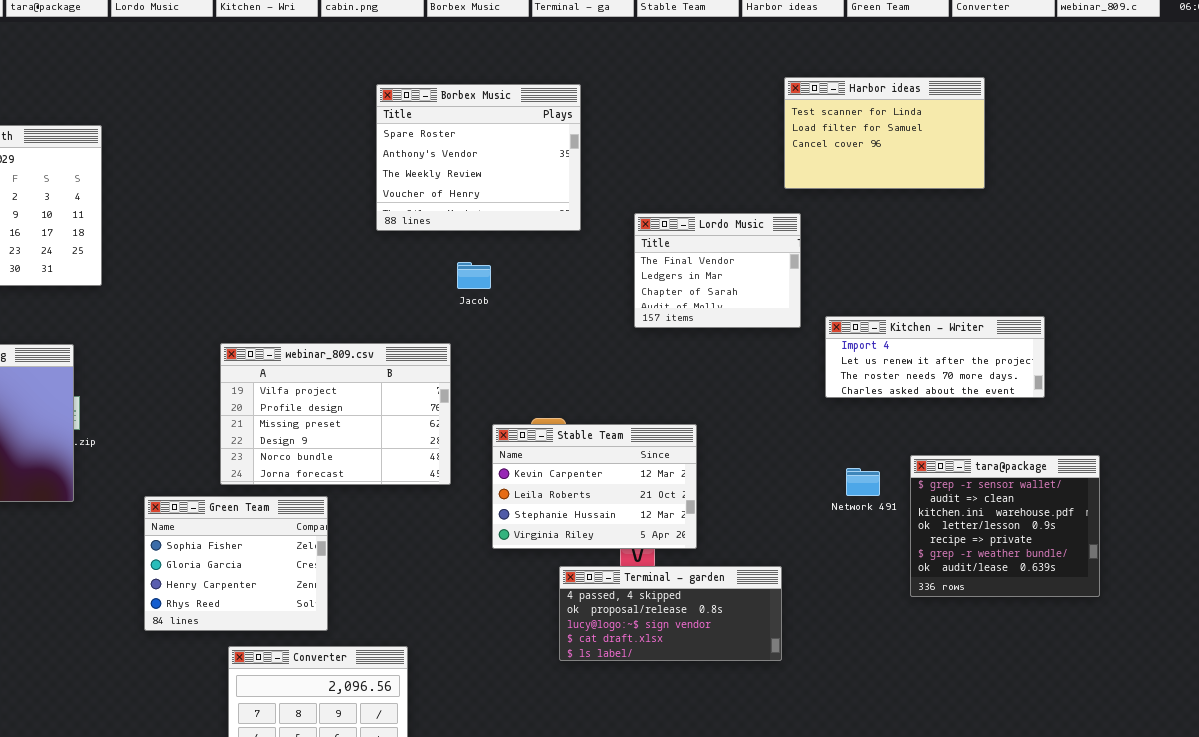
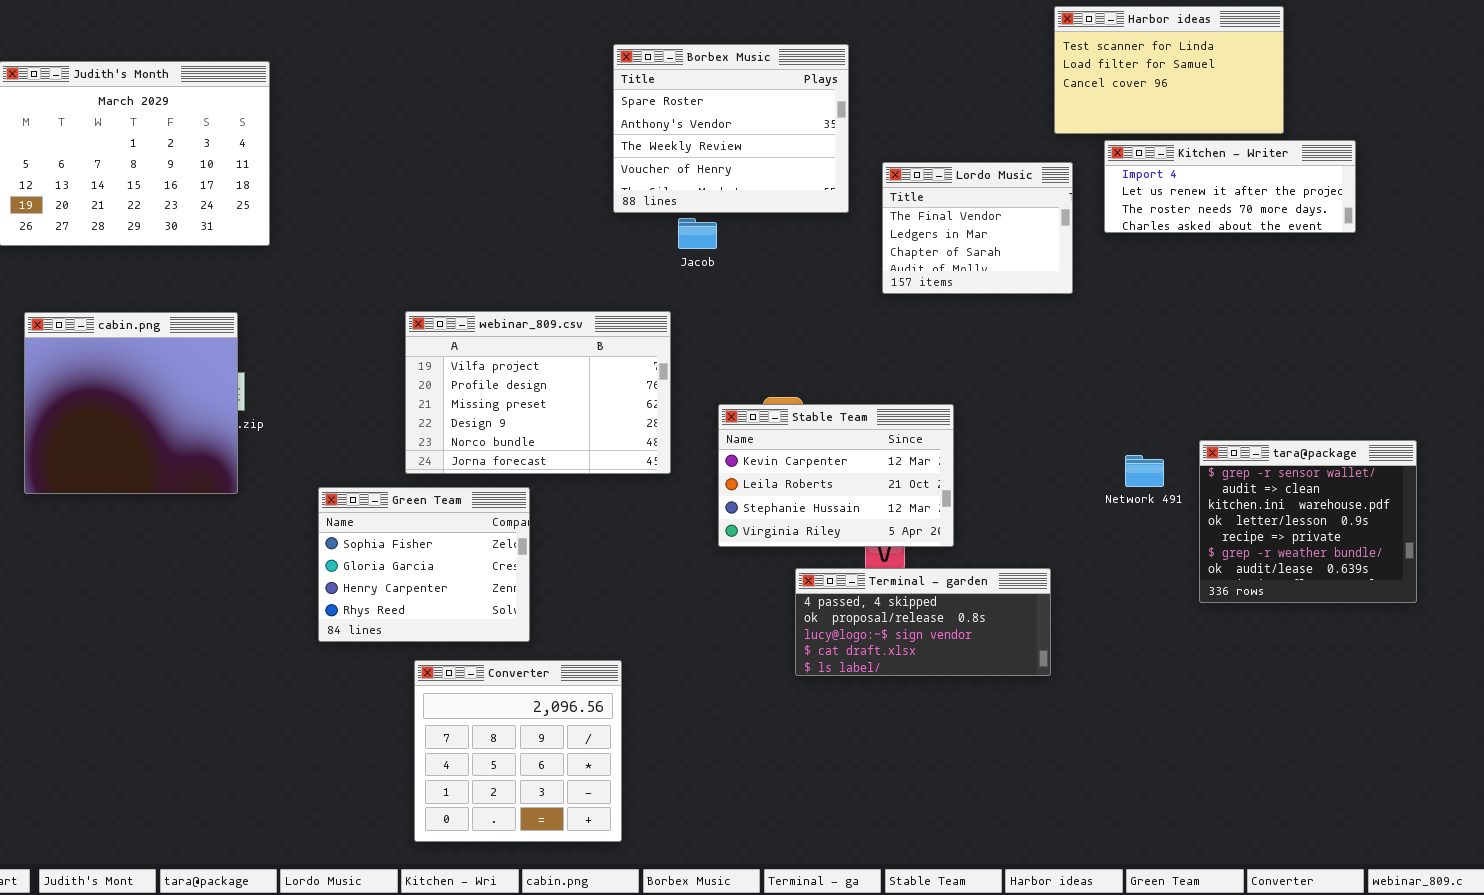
Borbex Music: [376,84,581,231] -> [613,44,849,213], moved
Kitchen - Writer: [825,316,1045,398] -> [1104,140,1356,233], moved

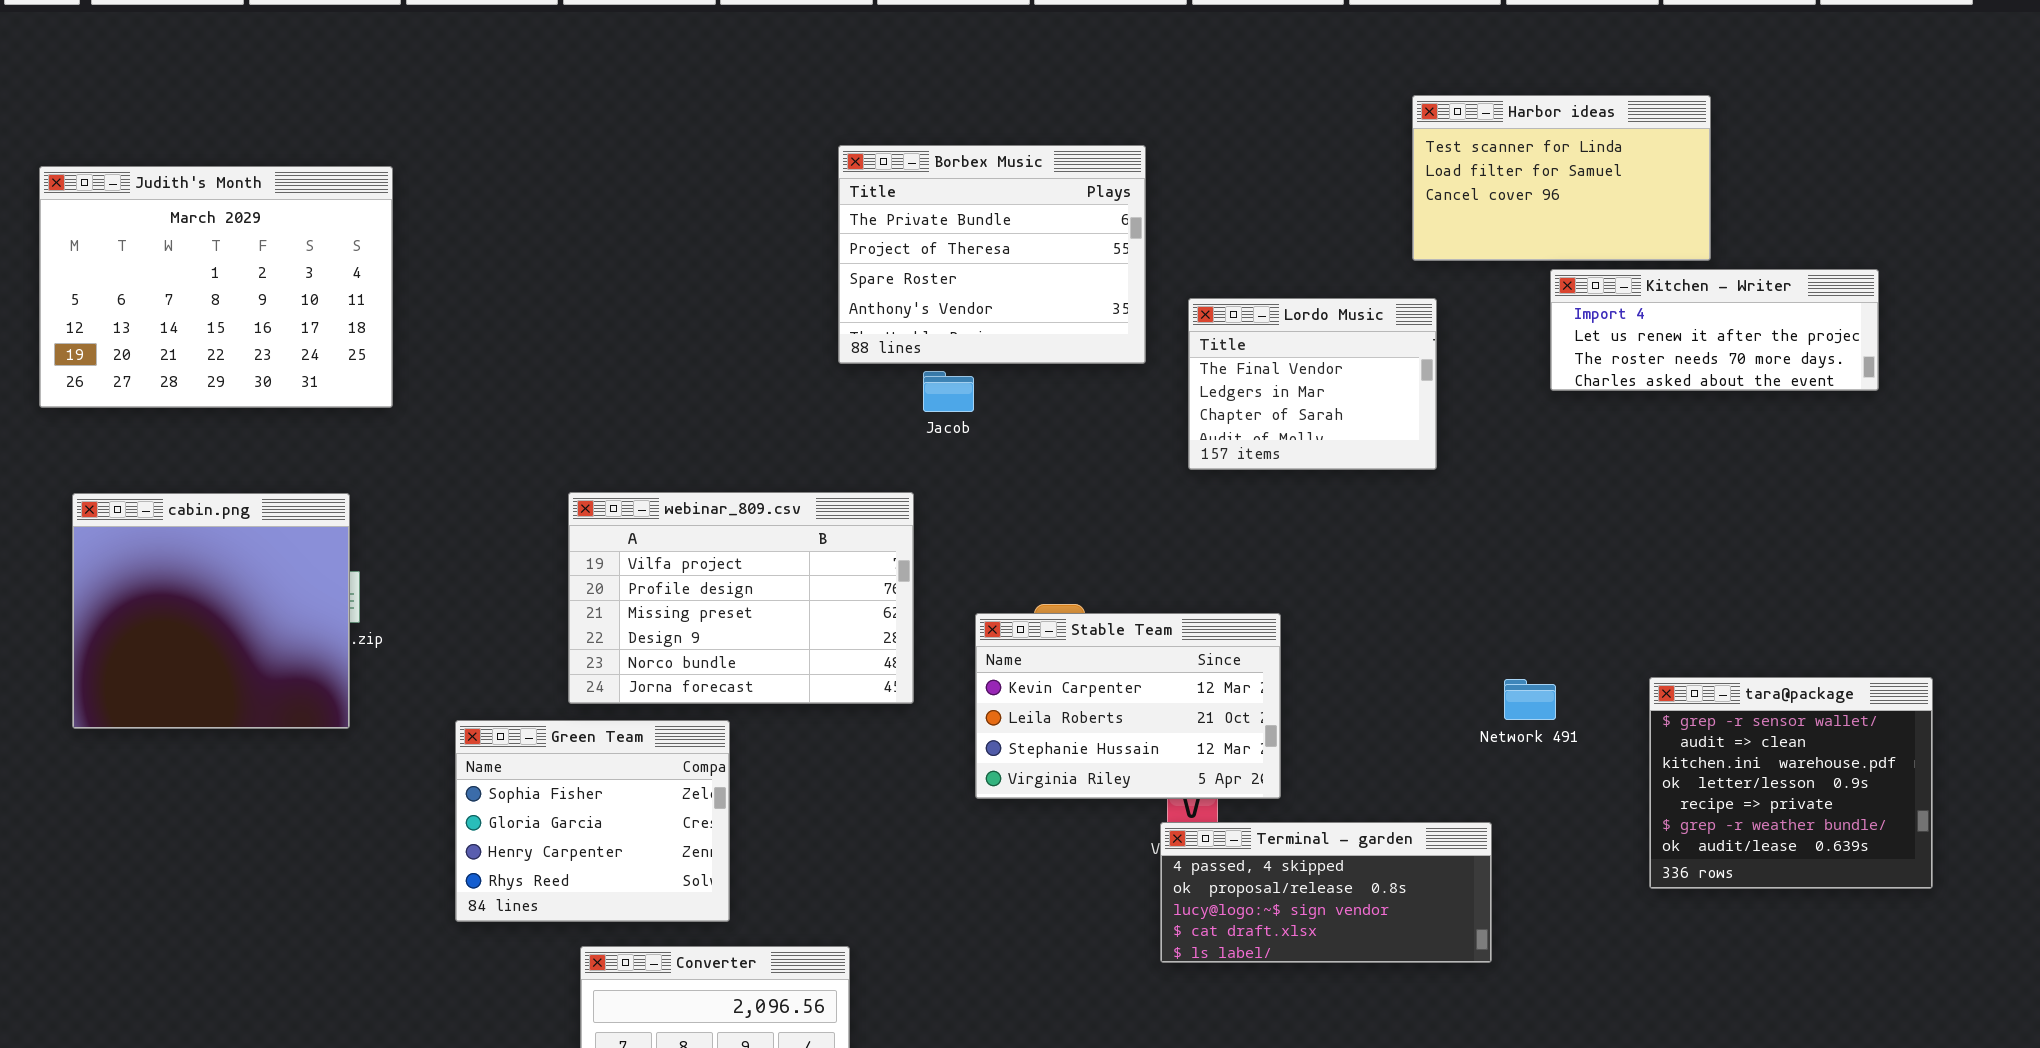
Borbex Music: [613,44,849,213] -> [838,145,1146,364], scrolled up 2 rows
Kitchen - Writer: [1104,140,1356,233] -> [1550,269,1879,391], moved
tara@package: [1199,440,1417,603] -> [1649,677,1933,889], moved
Terminal - garden: [795,568,1051,676] -> [1160,822,1492,963], moved

